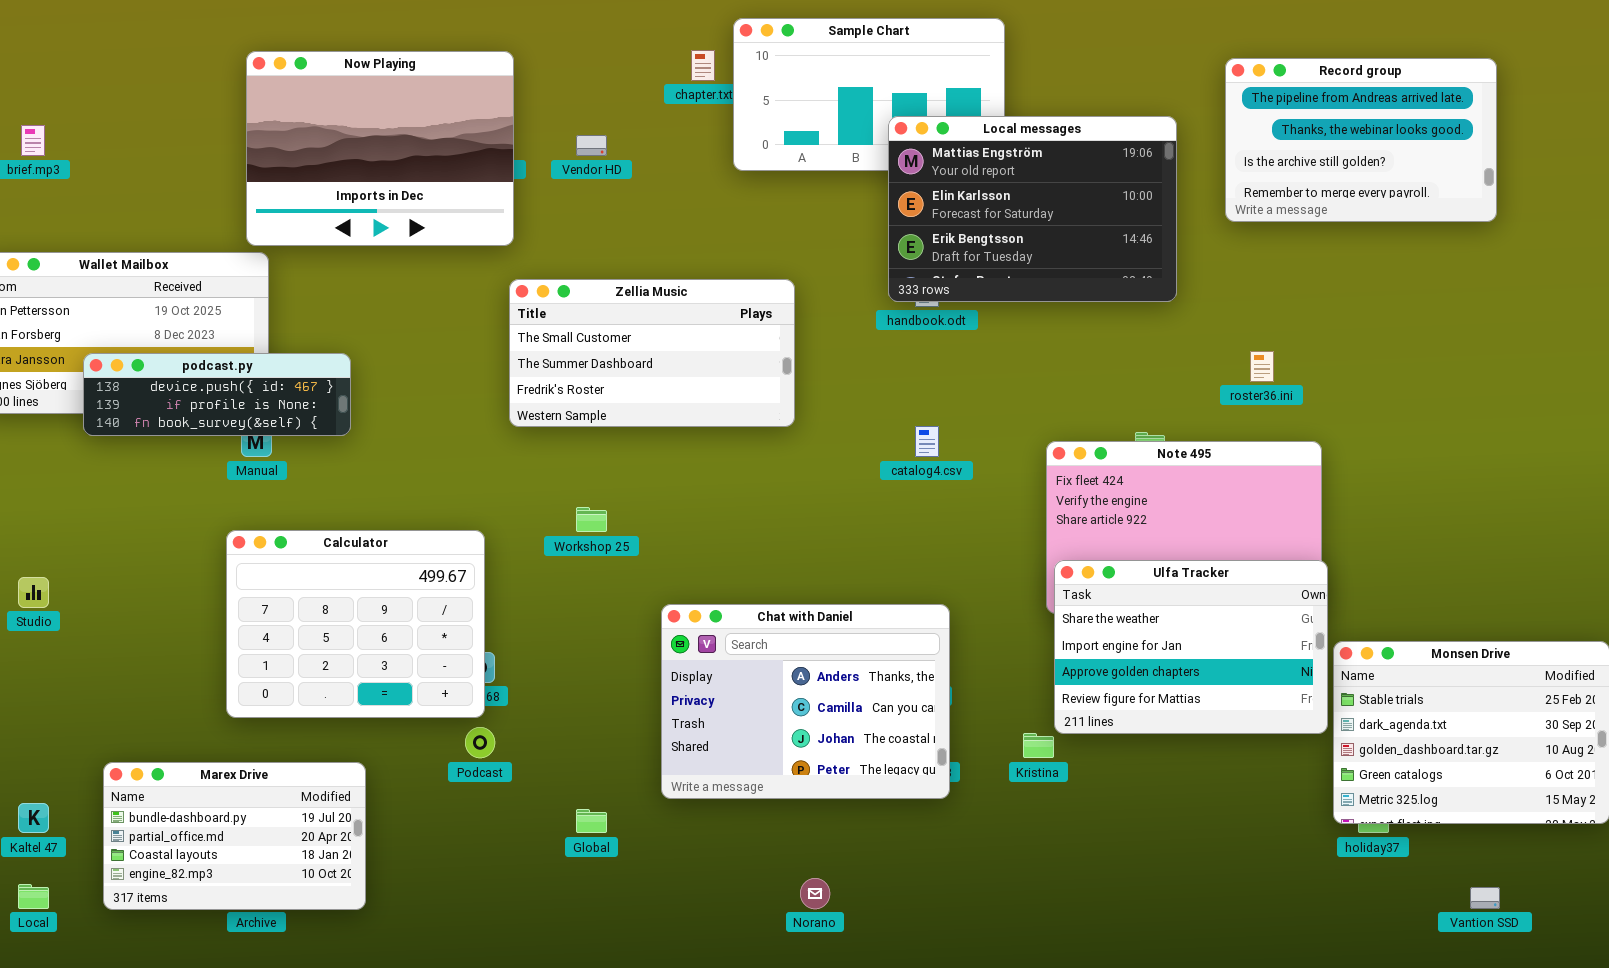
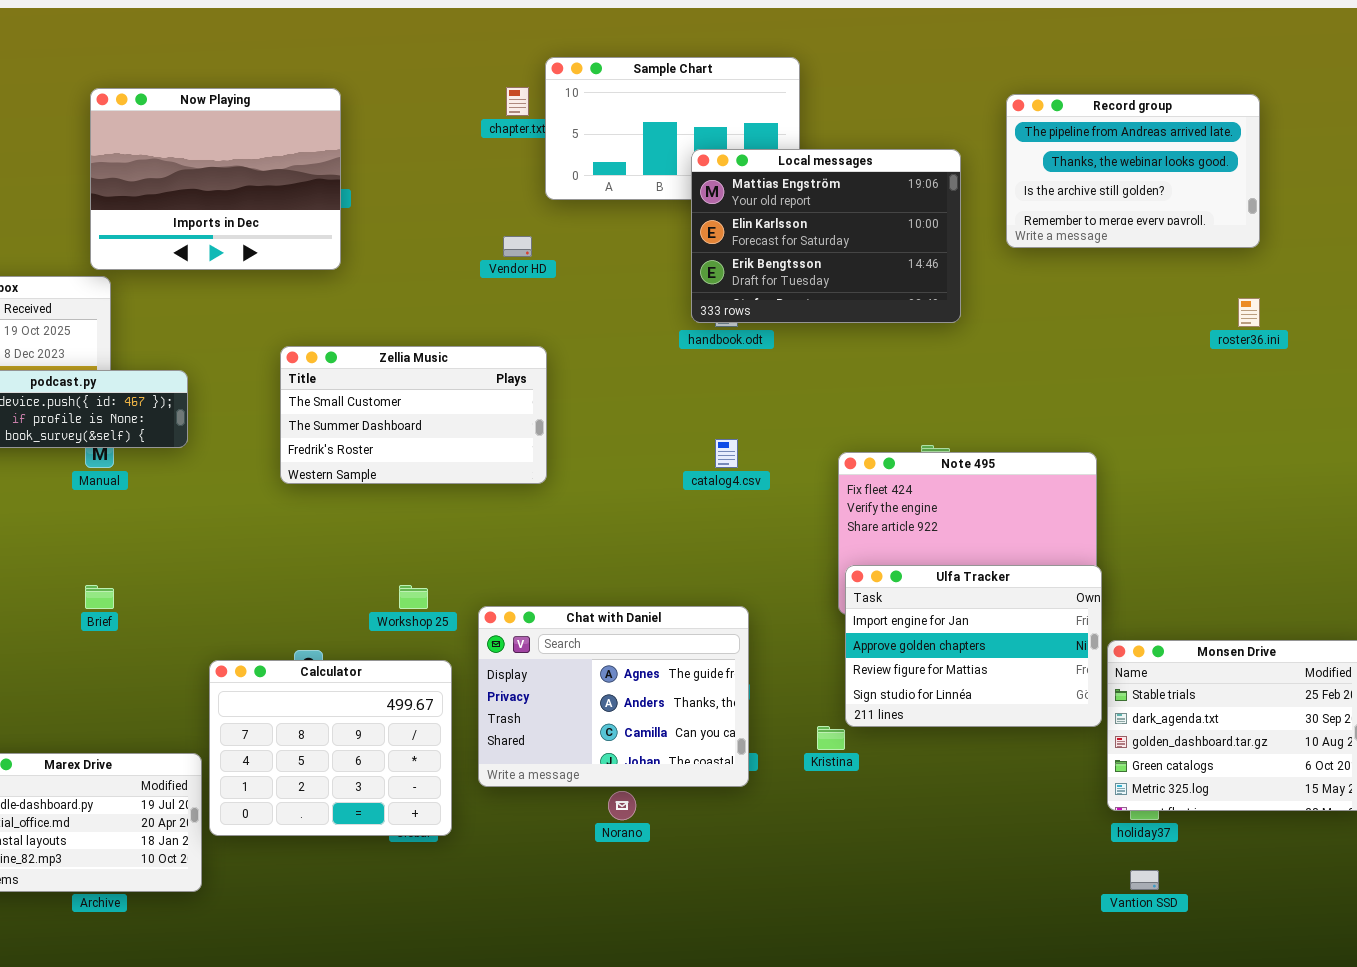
Vendor HD: [576,135,607,156] -> [503,236,532,257], moved
Zellia Music: [509,279,795,427] -> [280,346,547,484], moved
roster36.ini: [1250,351,1274,382] -> [1238,298,1260,327], moved
Workshop 25: [576,507,607,532] -> [399,585,428,609], moved
Calculator: [226,530,485,718] -> [209,660,452,836], moved
Ulfa Tracker: [1054,560,1328,734] -> [845,565,1102,727], scrolled down 1 row
Chat with Daniel: [661,604,950,799] -> [478,606,749,787], scrolled up 1 row
Norano: [800,878,830,909] -> [608,791,636,820], moved
Vantion SSD: [1470,887,1500,909] -> [1130,870,1159,890], moved

